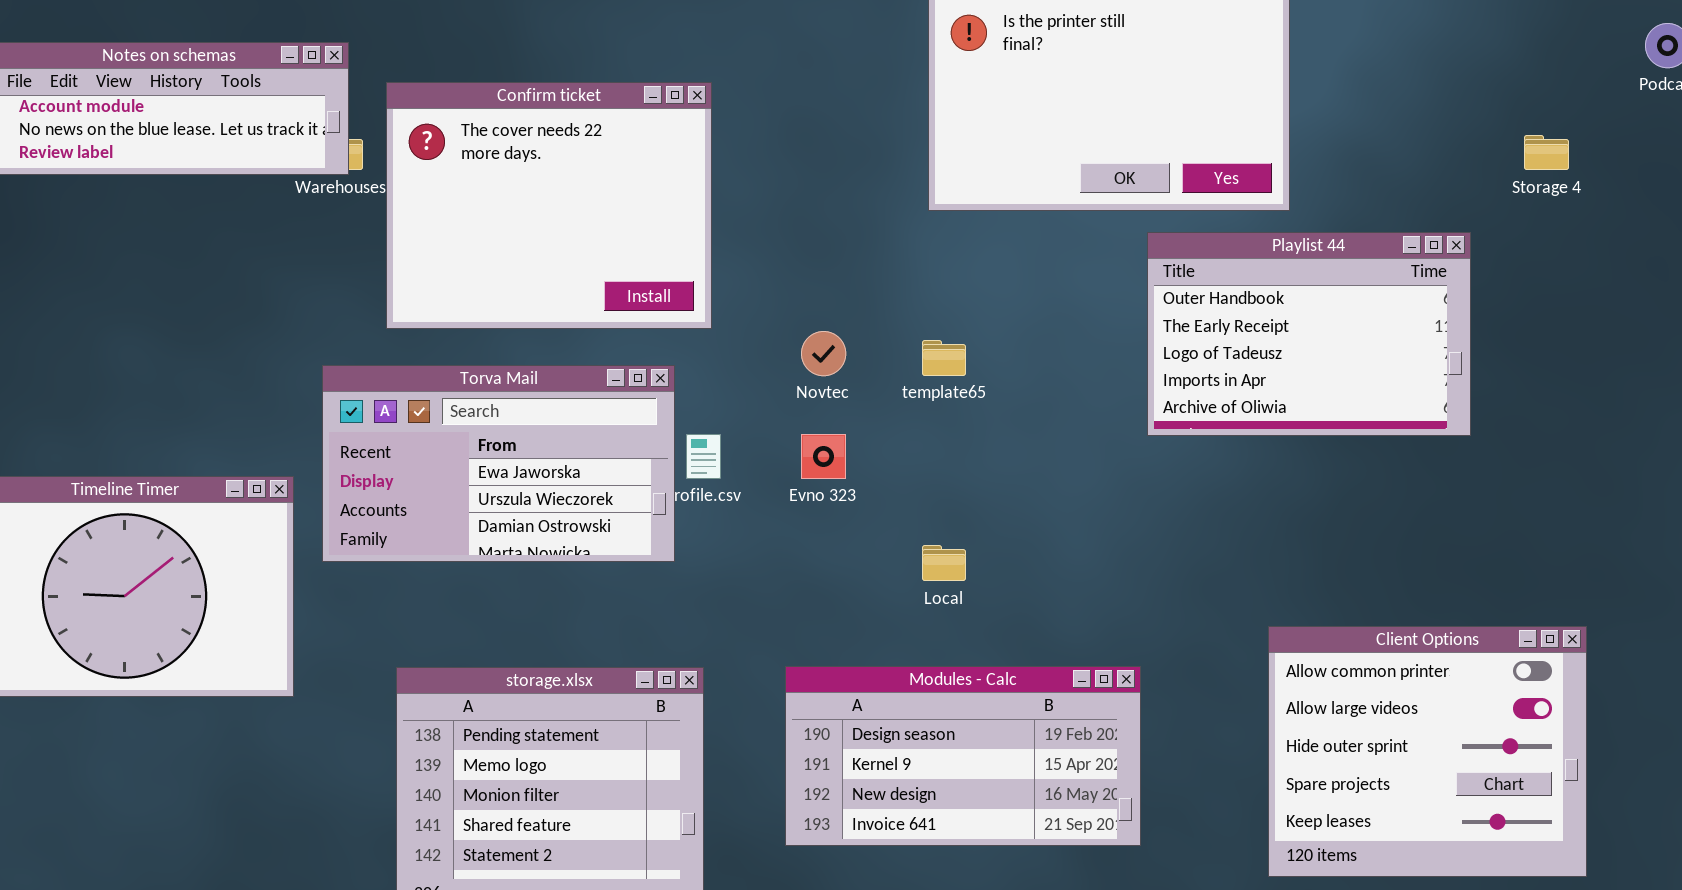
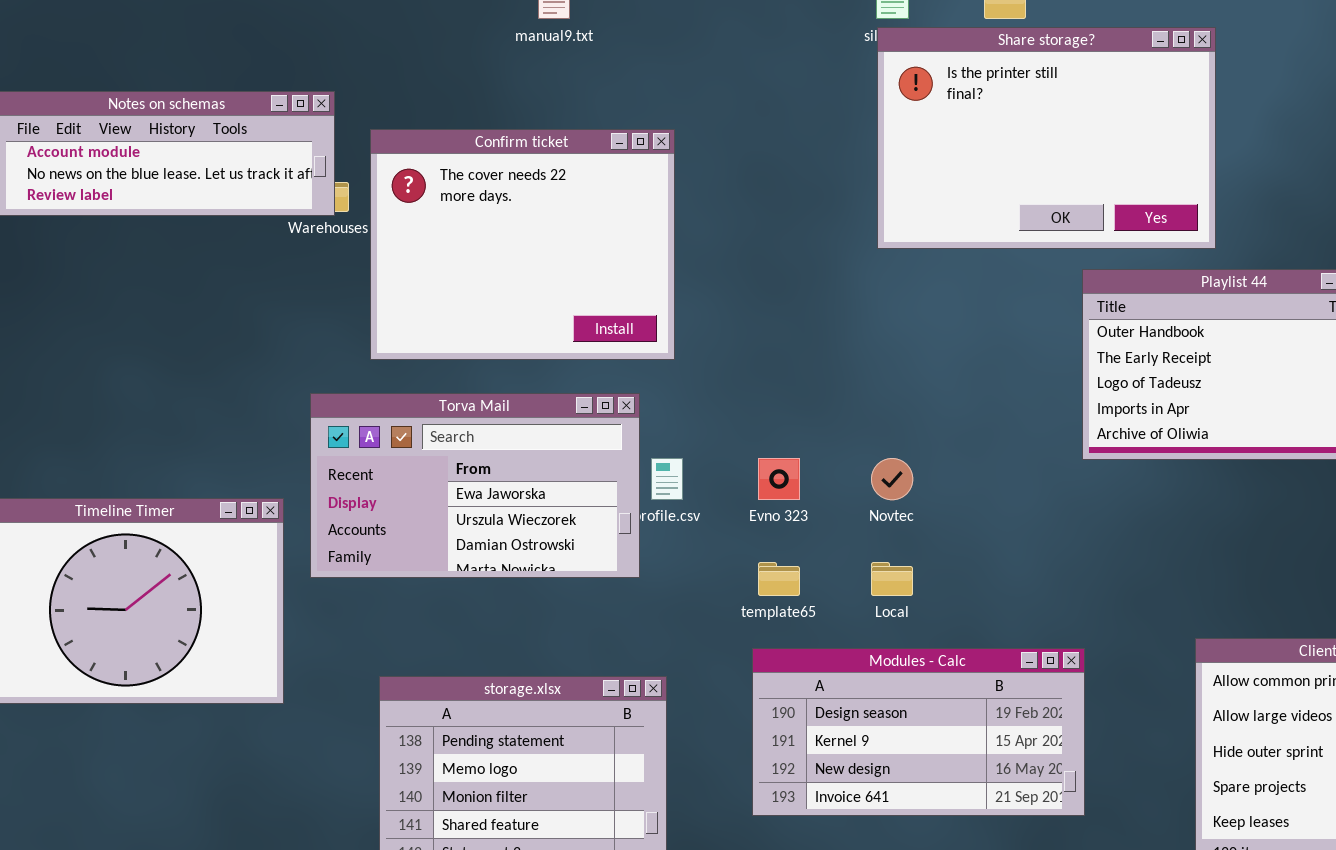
Novtec: [801,331,846,376] -> [871,458,913,500], moved
template65: [922,340,966,376] -> [758,562,800,596], moved
Modules - Calc: [785,666,1141,846] -> [752,648,1085,816], moved

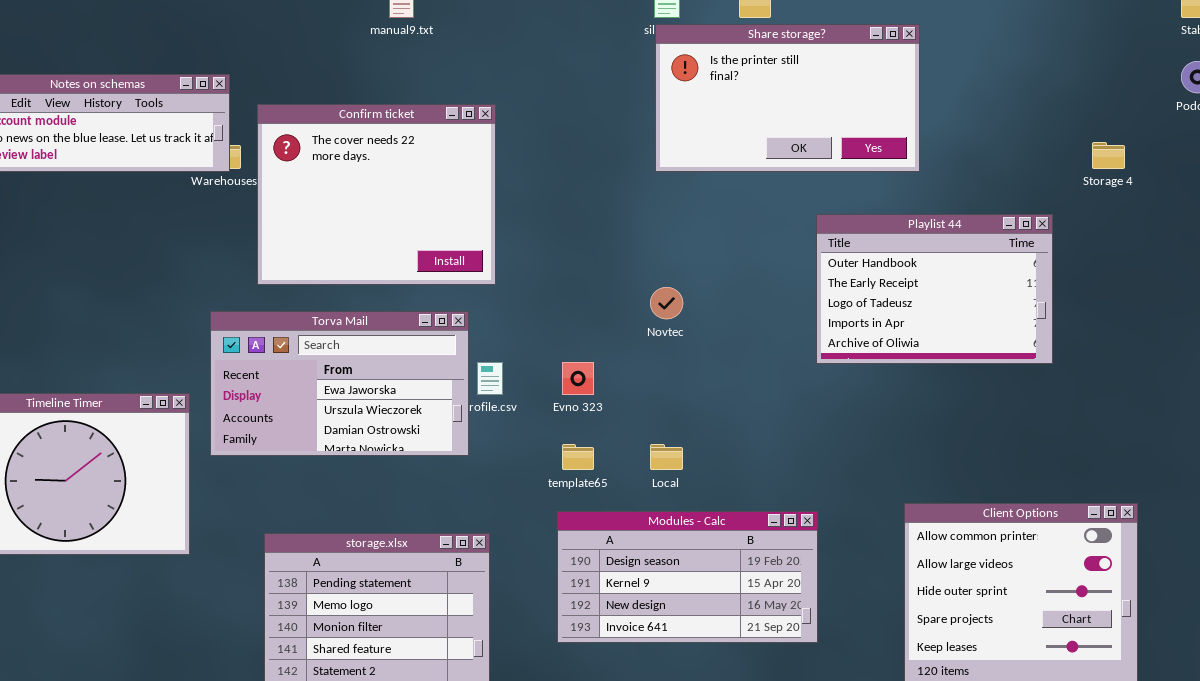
Share storage?: [877,27,1216,249] -> [655,24,920,172], resized
Novtec: [871,458,913,500] -> [650,287,683,319], moved

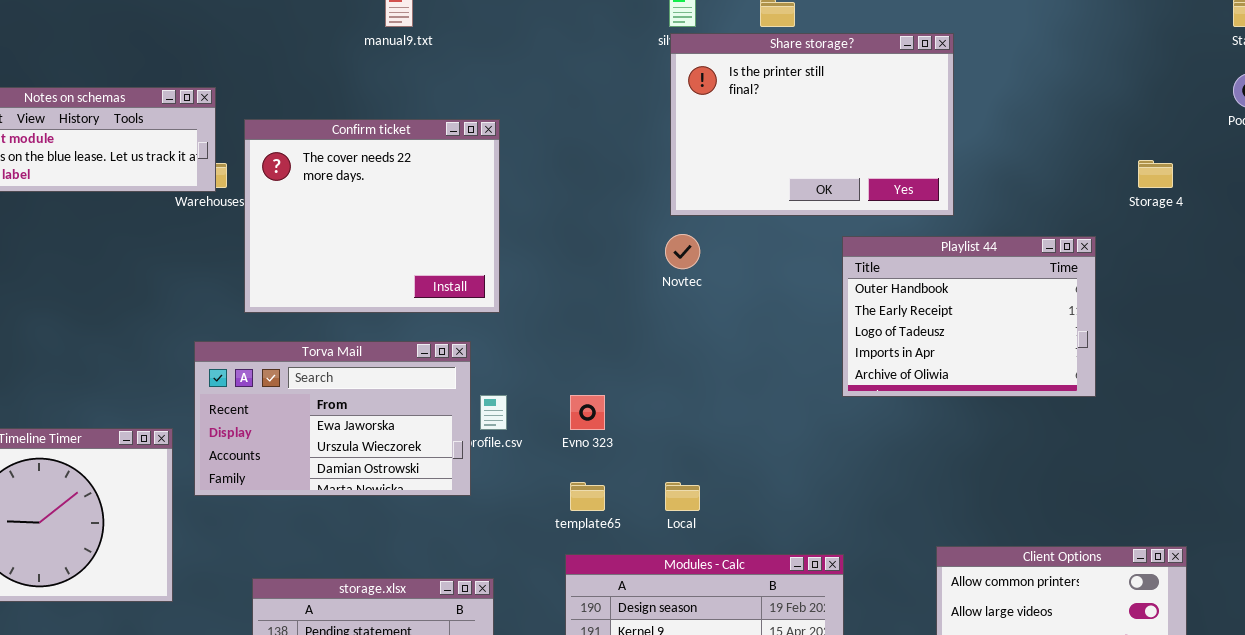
Share storage?: [655,24,920,172] -> [670,33,954,216], resized
Novtec: [650,287,683,319] -> [665,234,700,269], moved

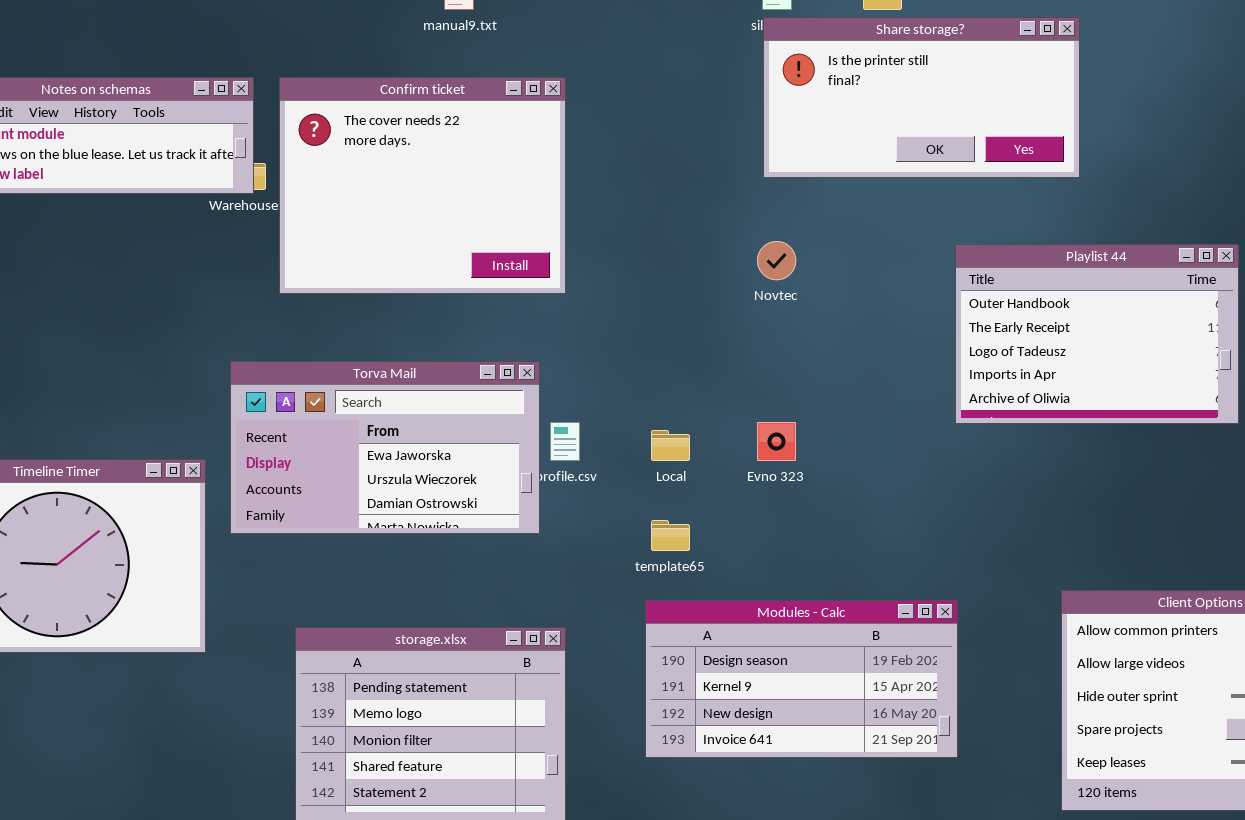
Share storage?: [670,33,954,216] -> [763,17,1080,178], resized
Confirm ticket: [244,119,500,313] -> [279,77,566,294], moved
Evno 323: [570,395,605,430] -> [757,422,796,461], moved
Local: [665,482,700,511] -> [651,430,690,461], moved

